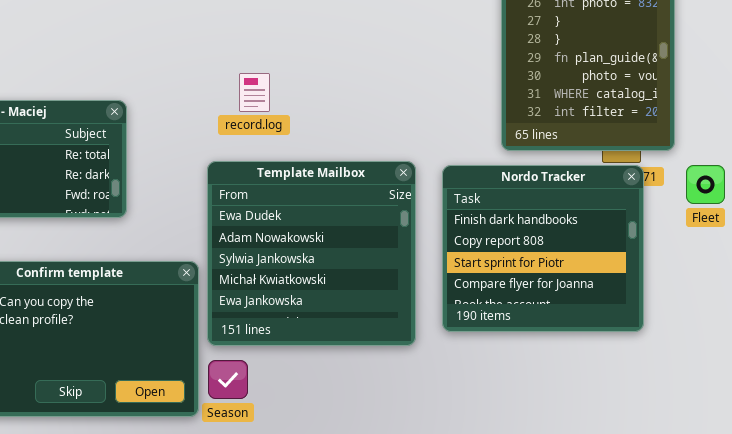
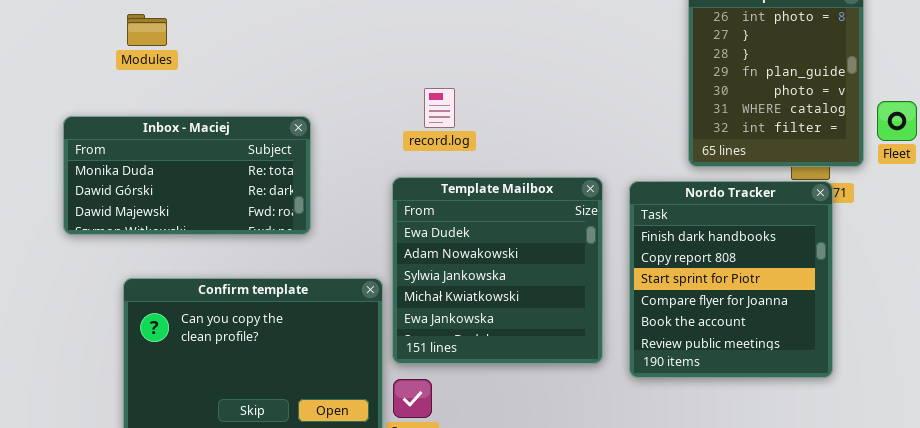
Nordo Tracker: [442,165,644,332] -> [629,181,833,378], resized
Fleet: [686,165,725,204] -> [877,101,917,141], moved

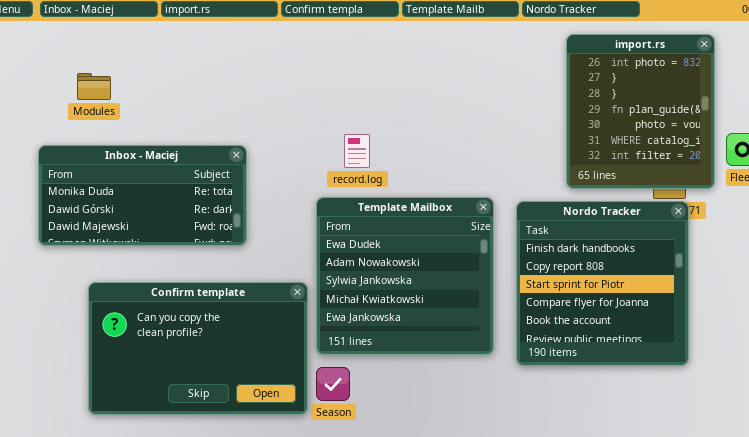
Modules: [127,14,167,46] -> [77,73,111,100], moved
record.log: [424,88,455,128] -> [344,134,370,168], moved

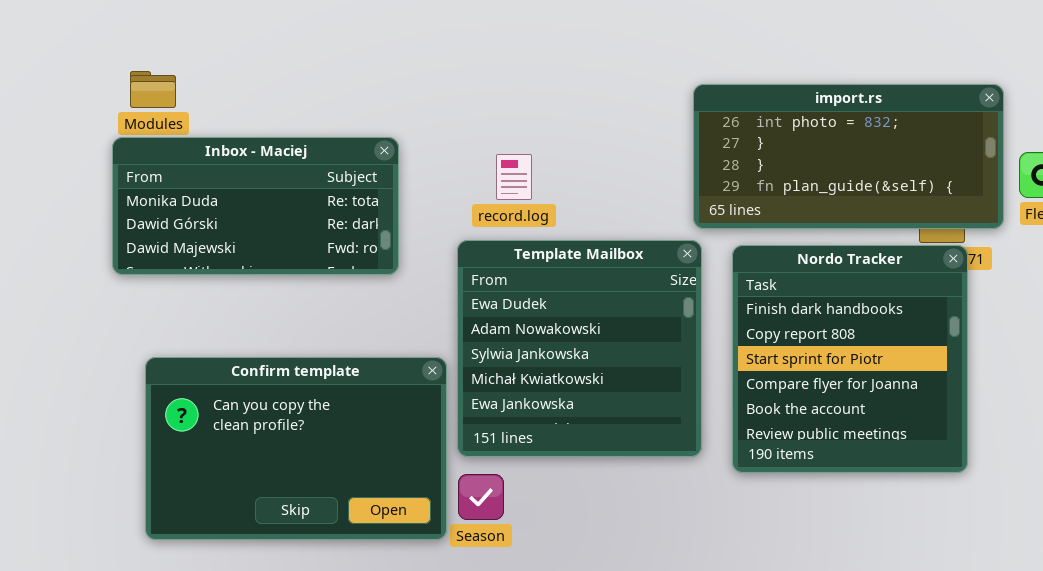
import.rs: [566,34,715,189] -> [693,84,1004,229], resized
Inbox - Maciej: [38,145,247,246] -> [112,137,399,275], moved

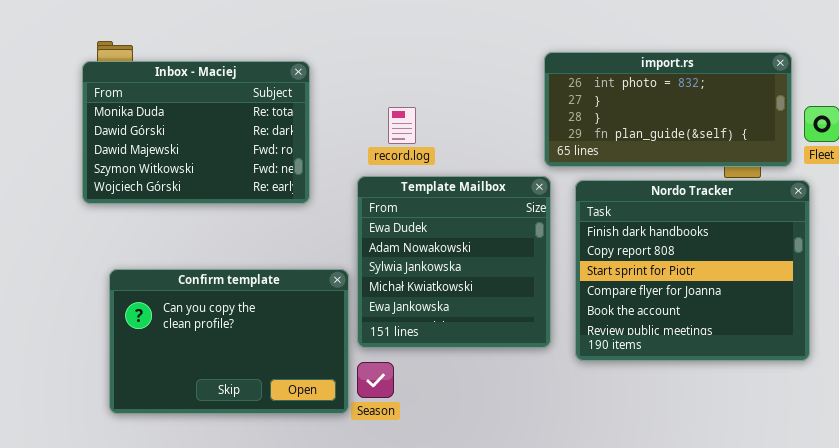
Inbox - Maciej: [112,137,399,275] -> [82,61,310,204], resized
Nordo Tracker: [732,245,968,473] -> [575,180,810,361], resized

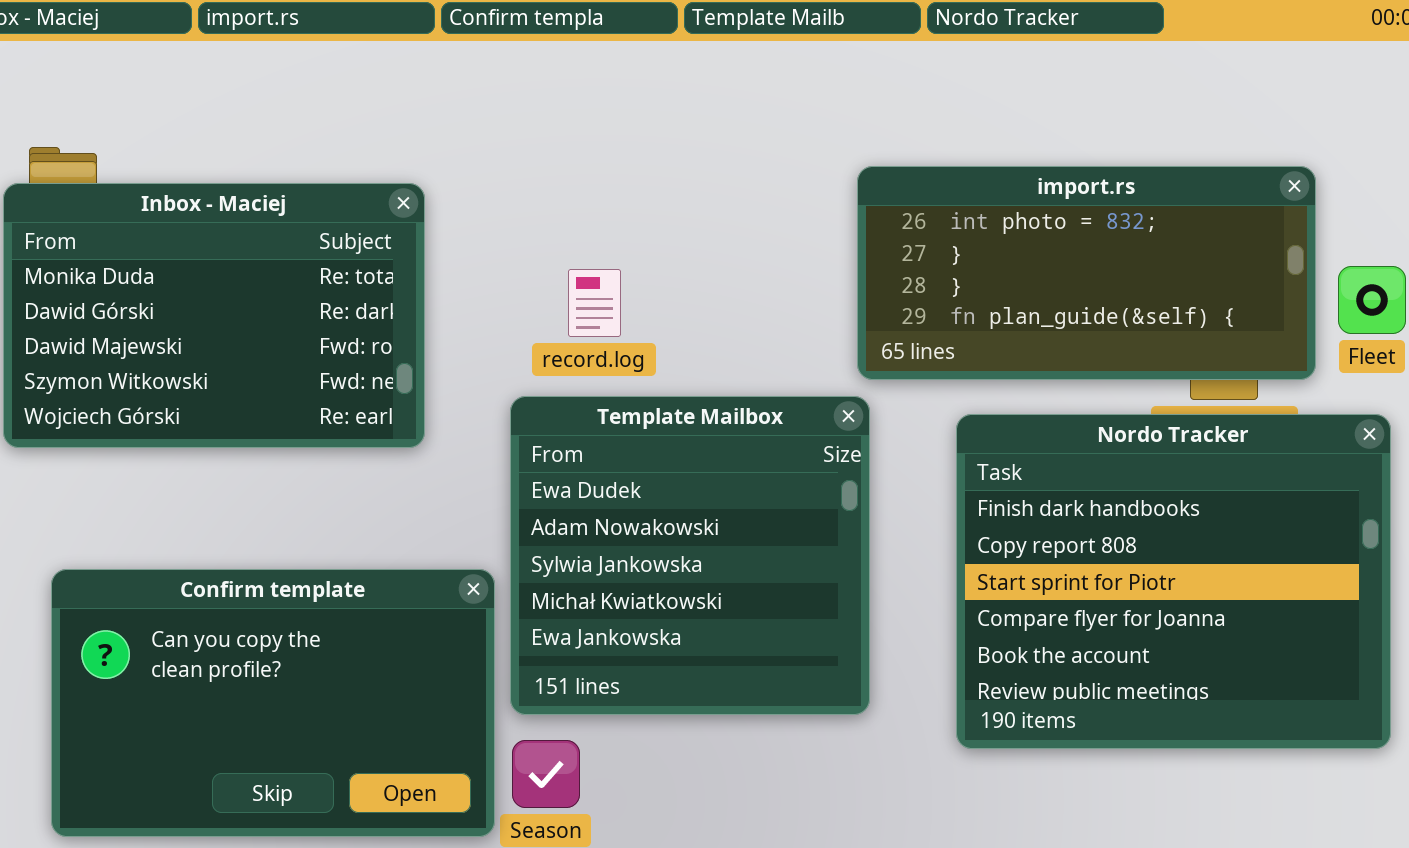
Nordo Tracker: [575,180,810,361] -> [956,414,1391,749], moved

